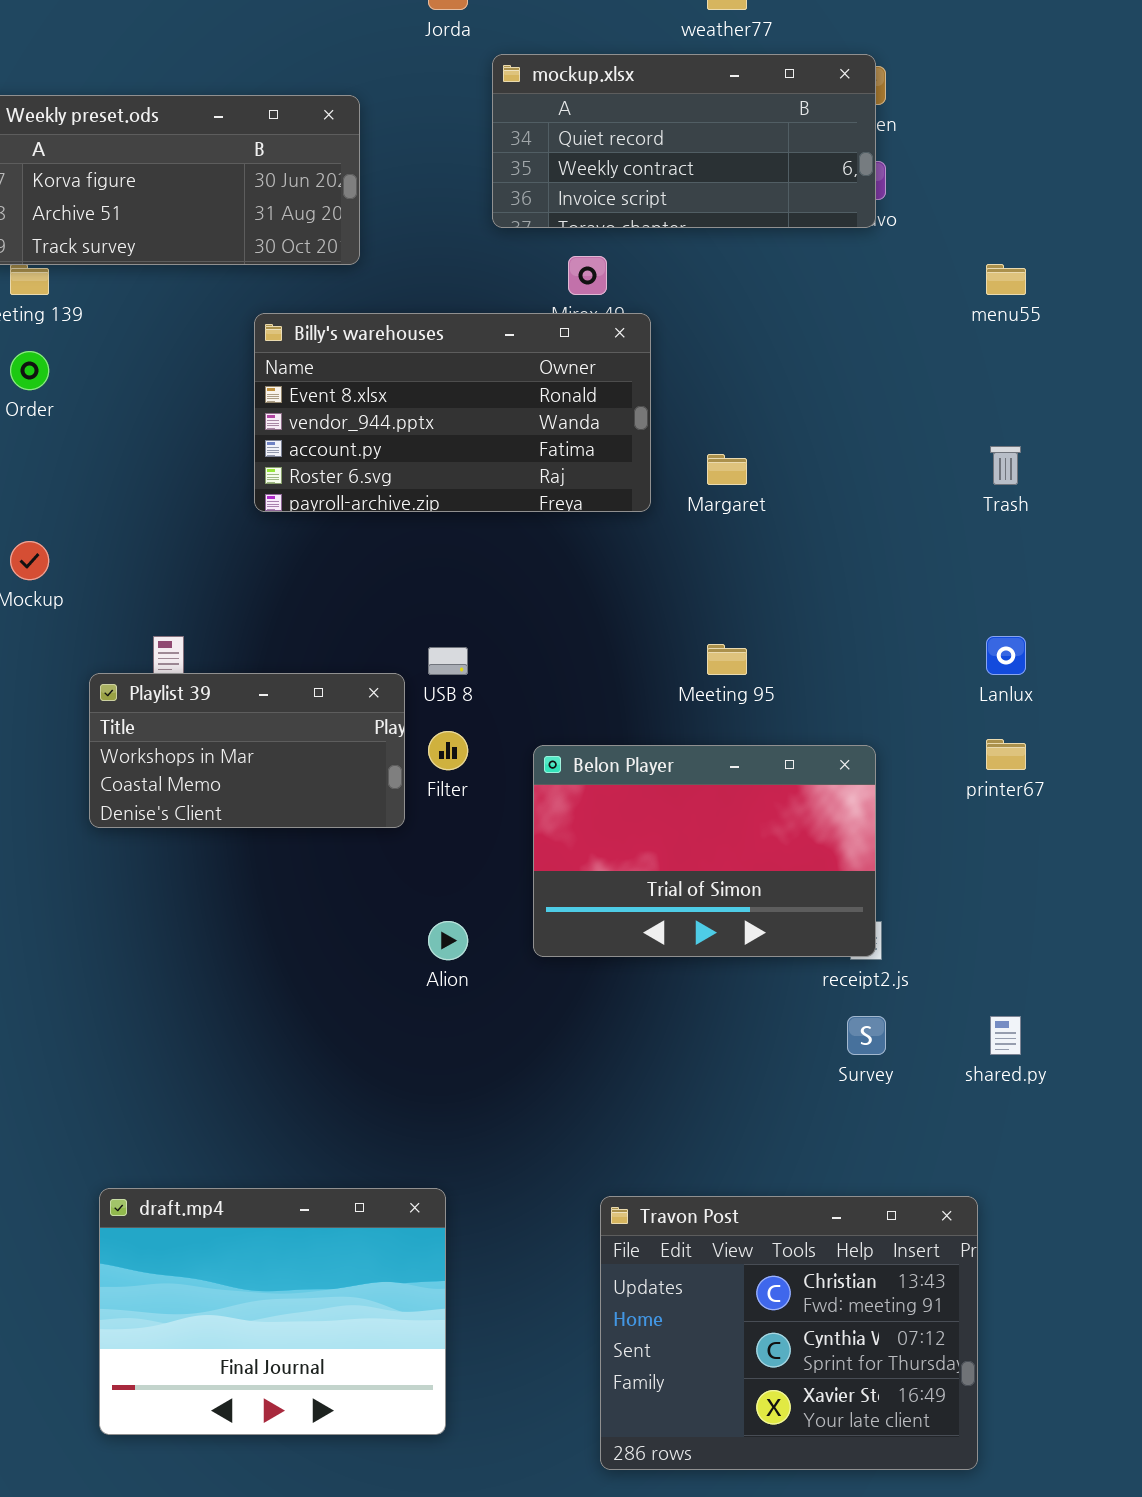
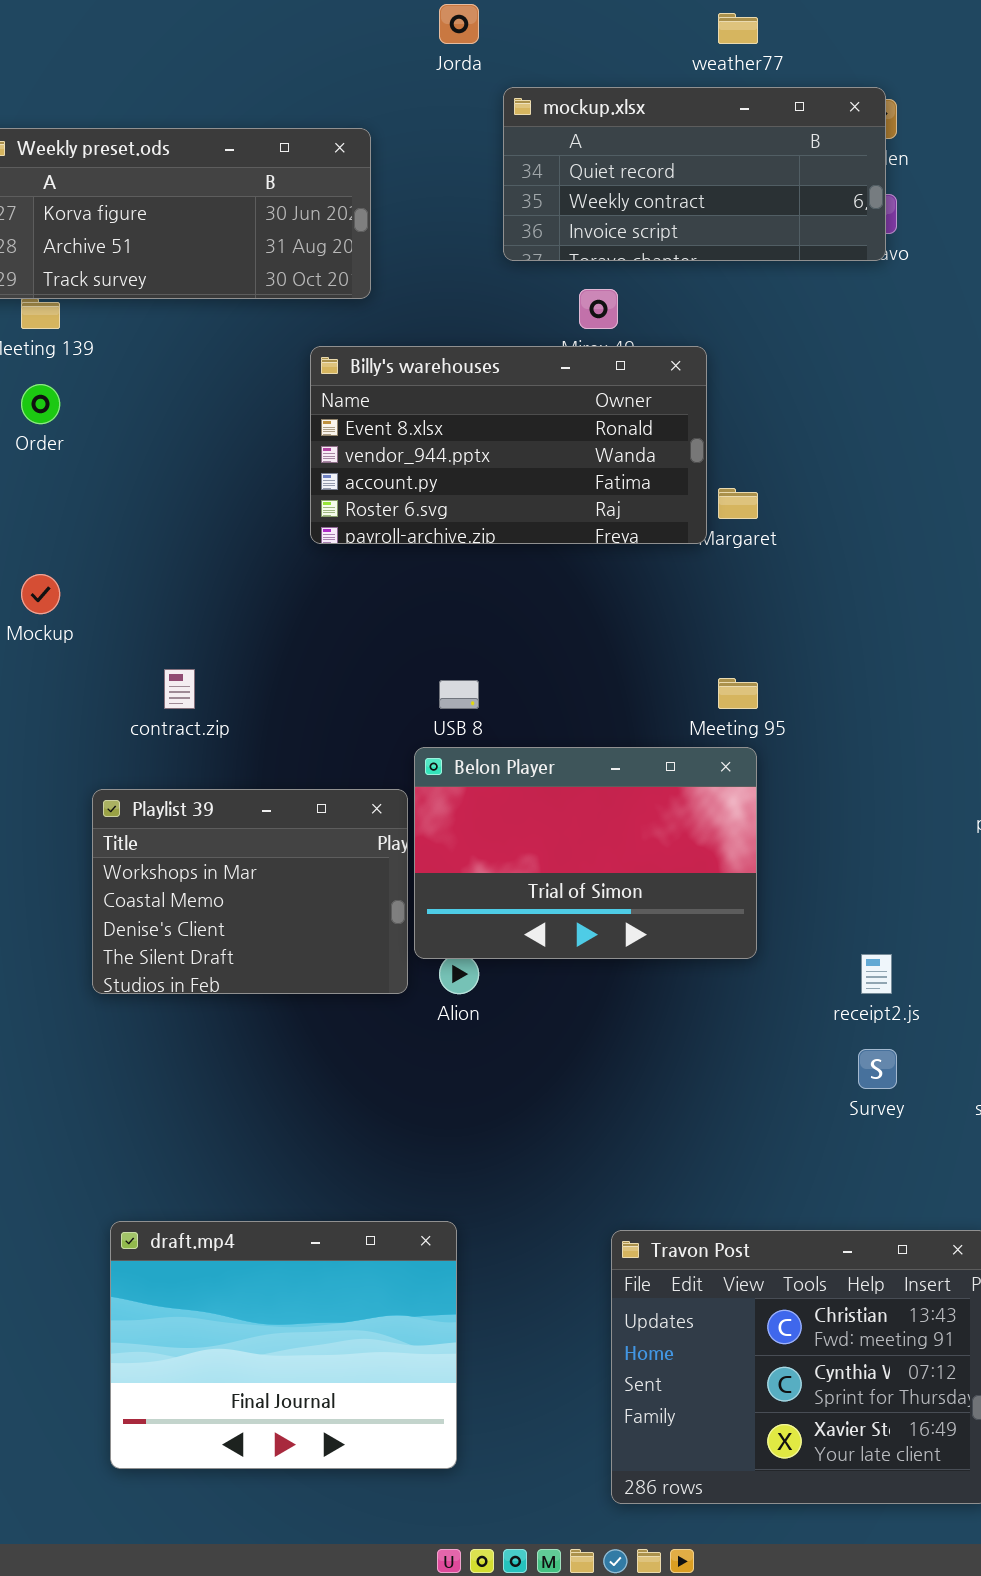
Billy's warehouses: [254,313,651,512] -> [310,346,707,544], moved
Playlist 39: [89,673,405,828] -> [92,789,408,994], moved, resized
Belon Player: [533,745,876,957] -> [414,747,757,959], moved

